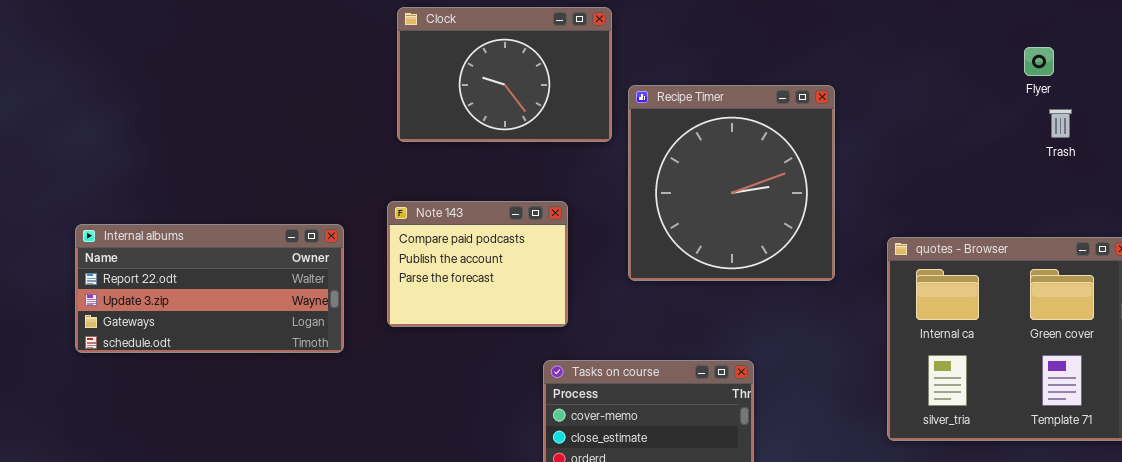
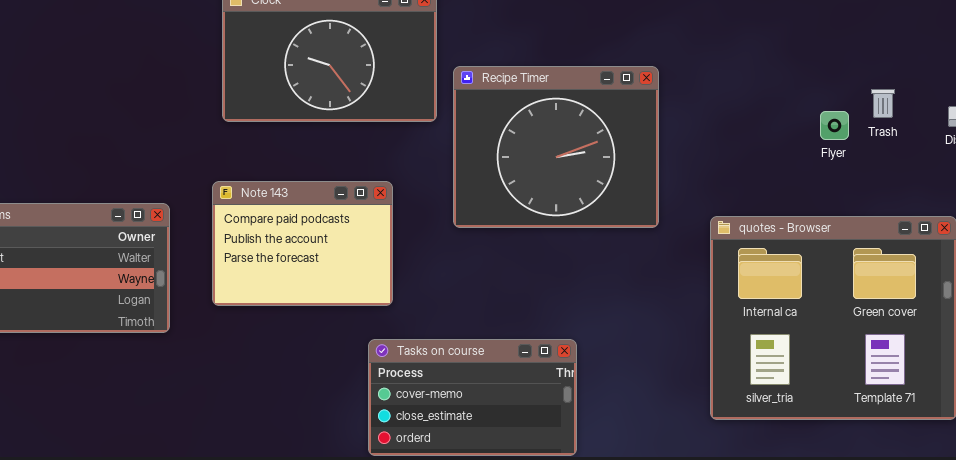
Flyer: [1024,47,1054,76] -> [820,111,849,140], moved
Recipe Timer: [628,85,835,281] -> [453,66,659,228], resized

